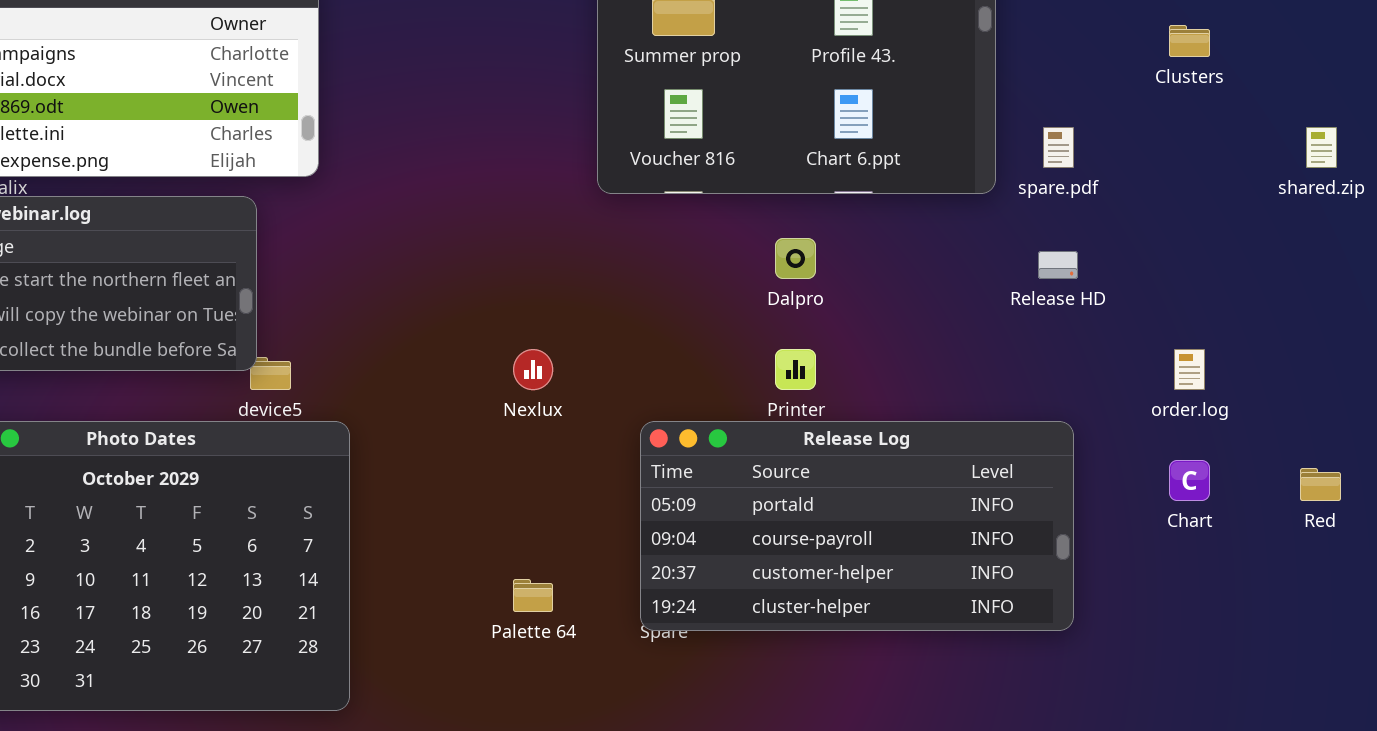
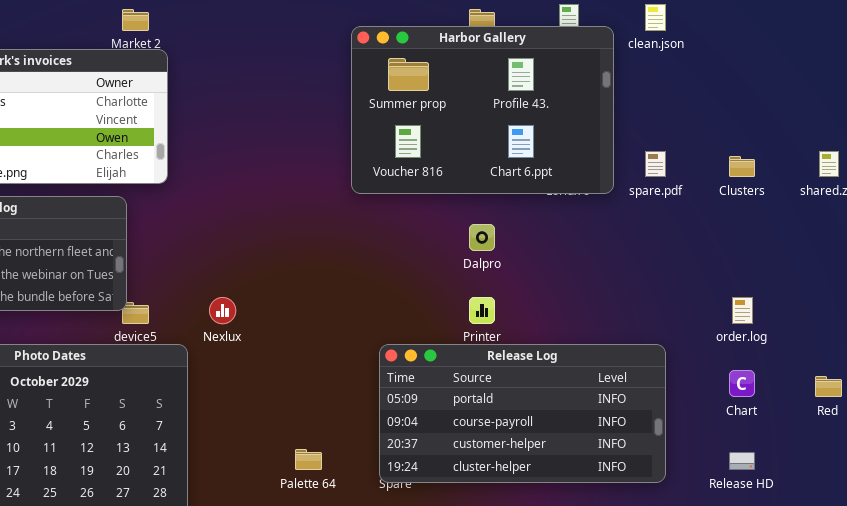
Clusters: [1169,25,1210,57] -> [729,156,755,177], moved
Release HD: [1038,251,1078,279] -> [729,452,755,470], moved
Nexlux: [513,349,553,390] -> [209,297,236,324], moved

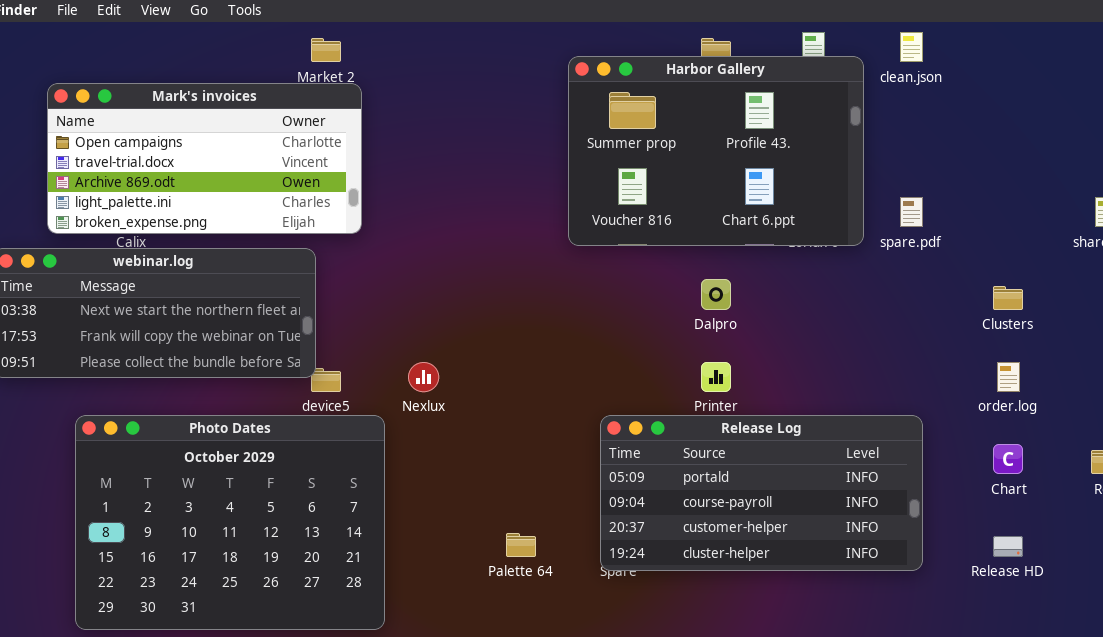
Clusters: [729,156,755,177] -> [993,286,1023,310], moved

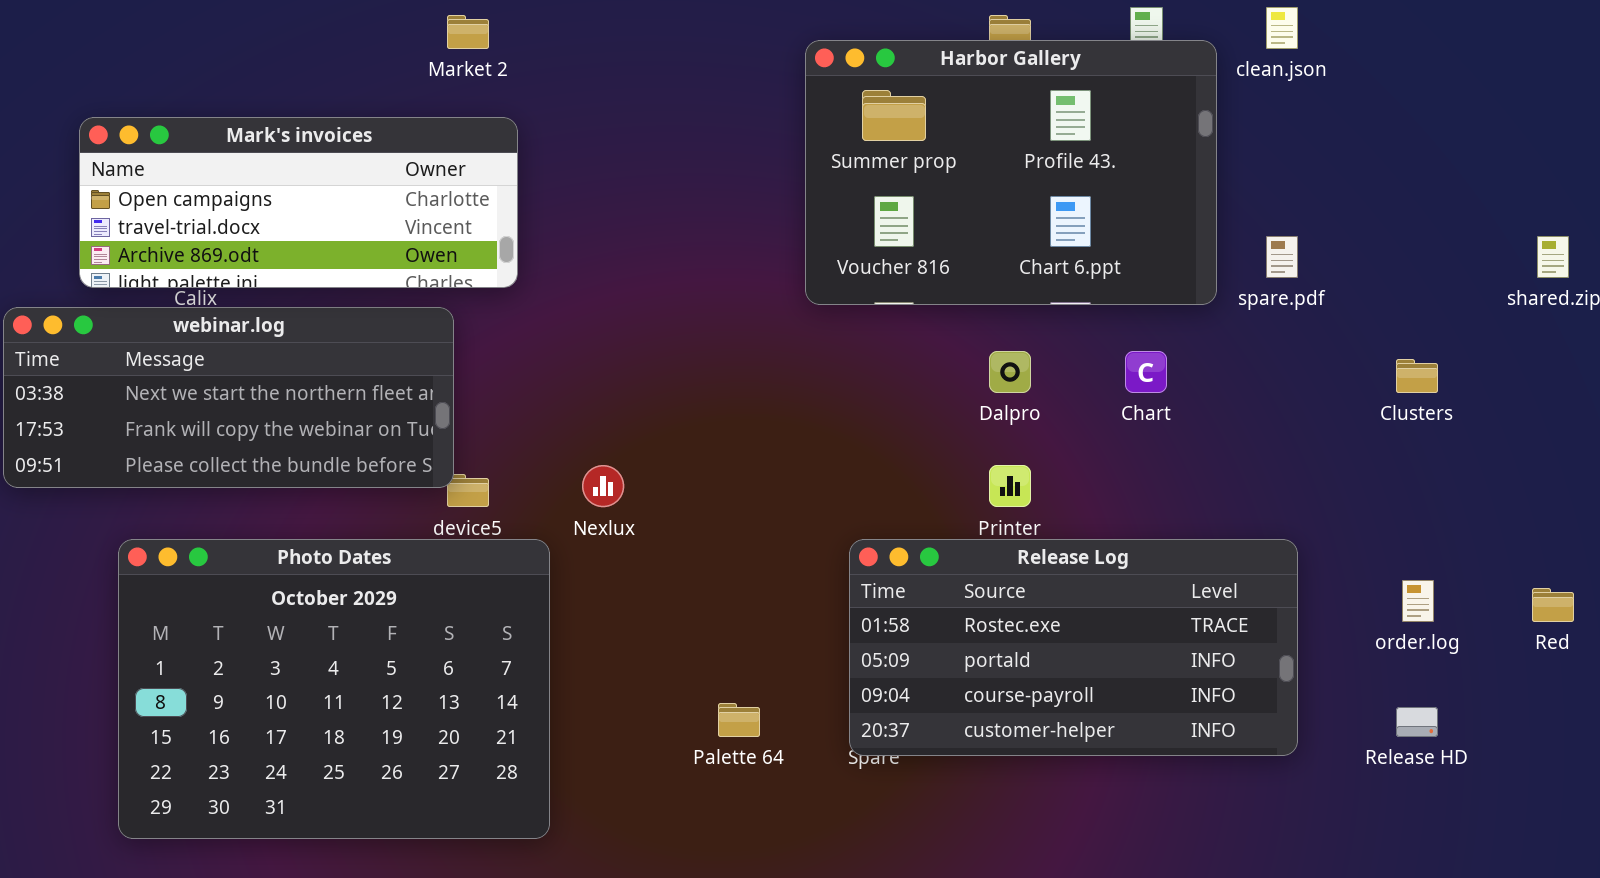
Mark's invoices: [47,83,362,234] -> [79,117,518,288], resized
order.log: [997,362,1020,392] -> [1402,580,1434,622], moved
Release Log: [600,415,923,571] -> [849,539,1298,756], scrolled up 1 row
Chart: [993,444,1023,474] -> [1125,351,1167,393], moved

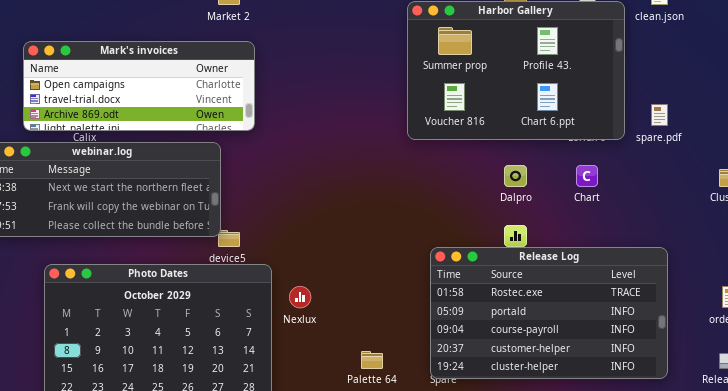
Nexlux: [582,465,624,507] -> [289,286,311,308], moved
Release Log: [849,539,1298,756] -> [430,247,668,379], resized

